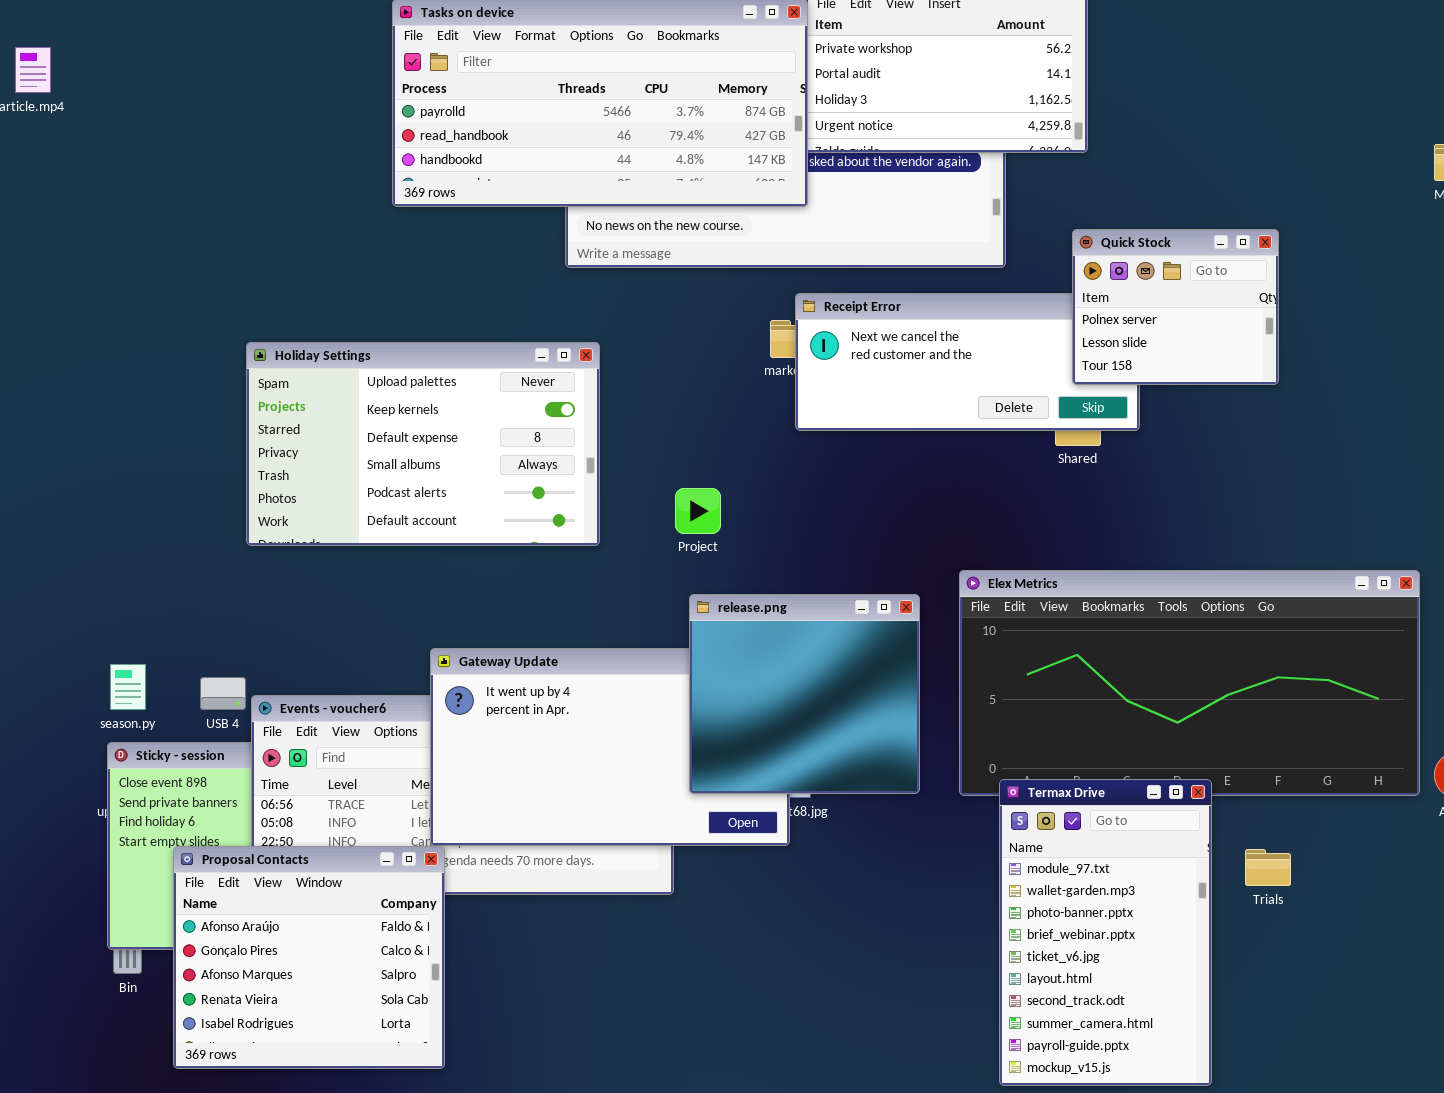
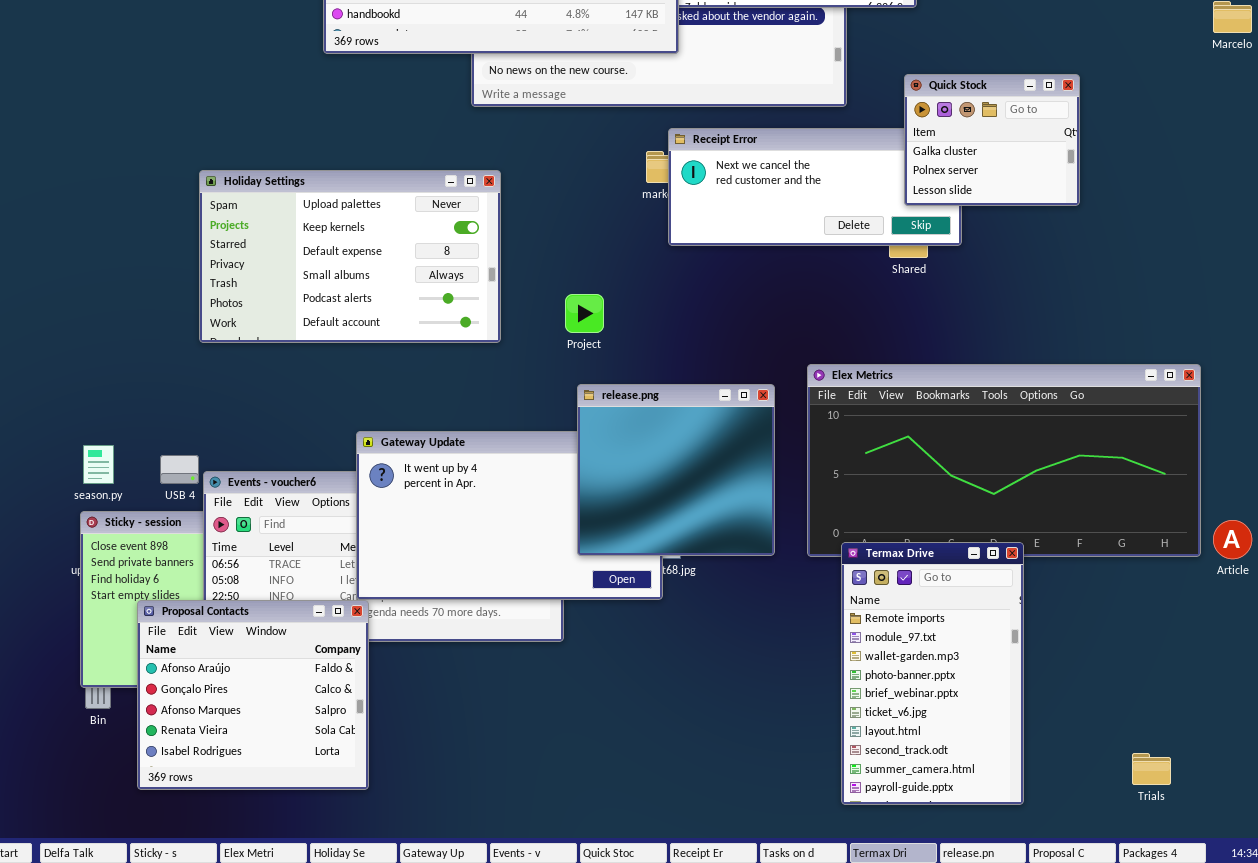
Quick Stock: [1072,229,1279,385] -> [904,74,1080,206], scrolled up 1 row
Termax Drive: [999,779,1212,1086] -> [841,542,1024,805], scrolled up 1 row
Trials: [1245,849,1291,886] -> [1132,753,1171,785], moved

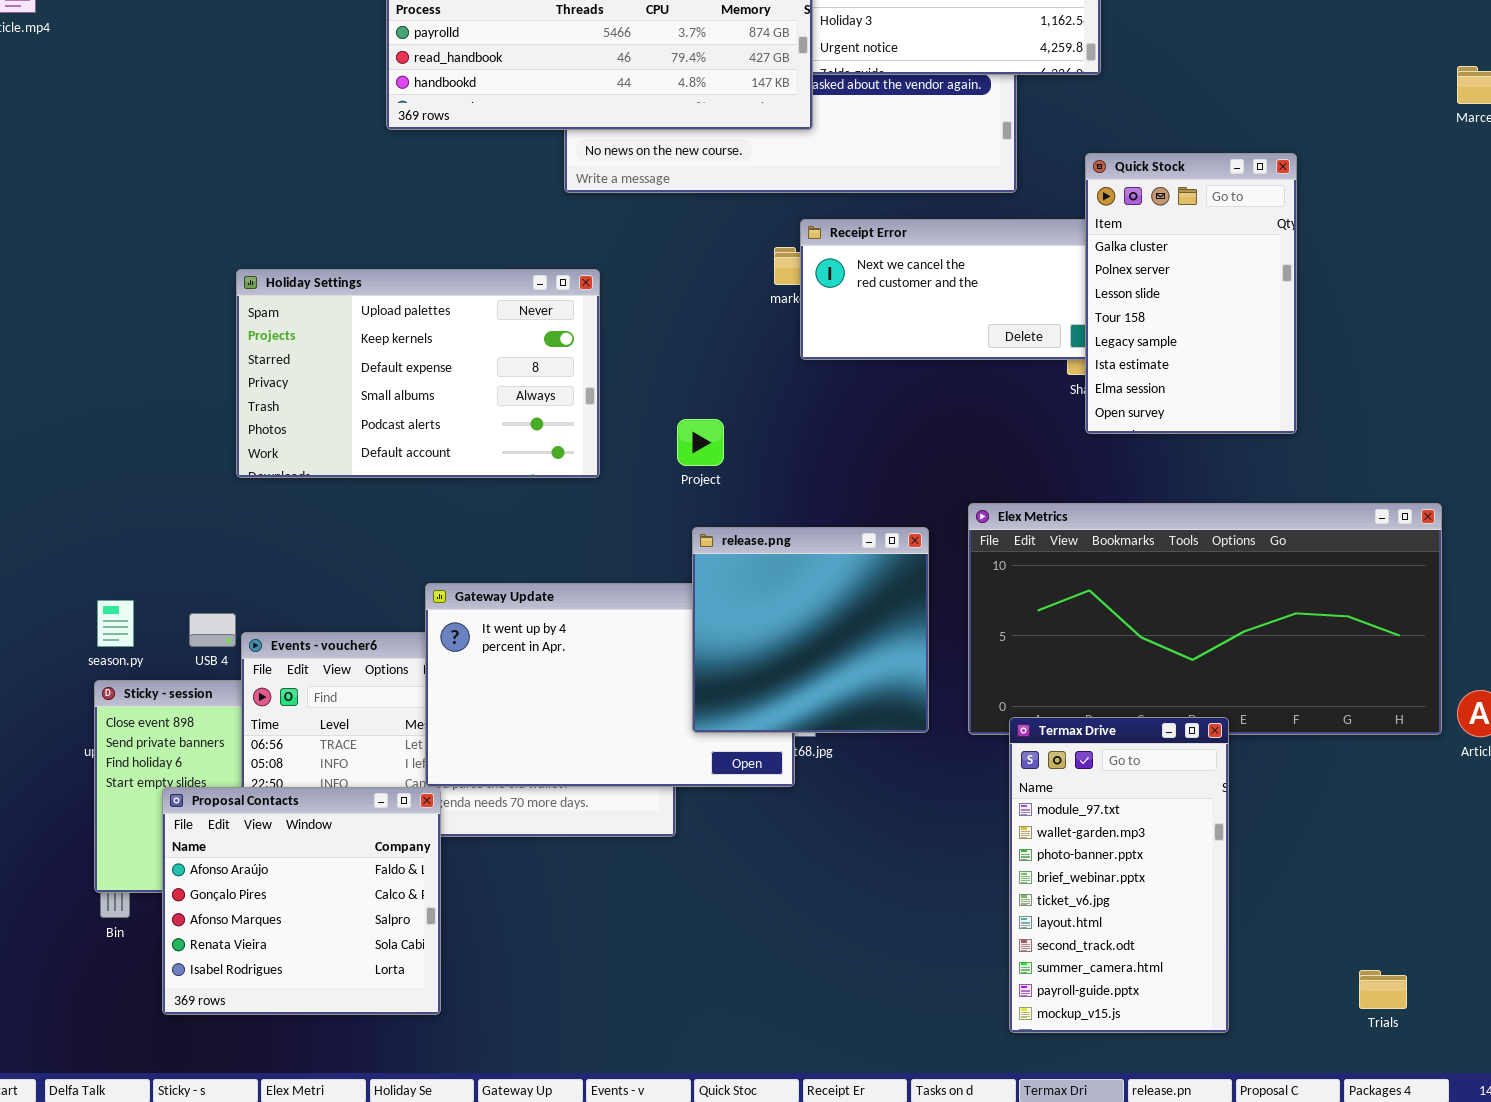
Quick Stock: [904,74,1080,206] -> [1085,153,1297,434], resized
Termax Drive: [841,542,1024,805] -> [1009,717,1229,1033], scrolled down 1 row

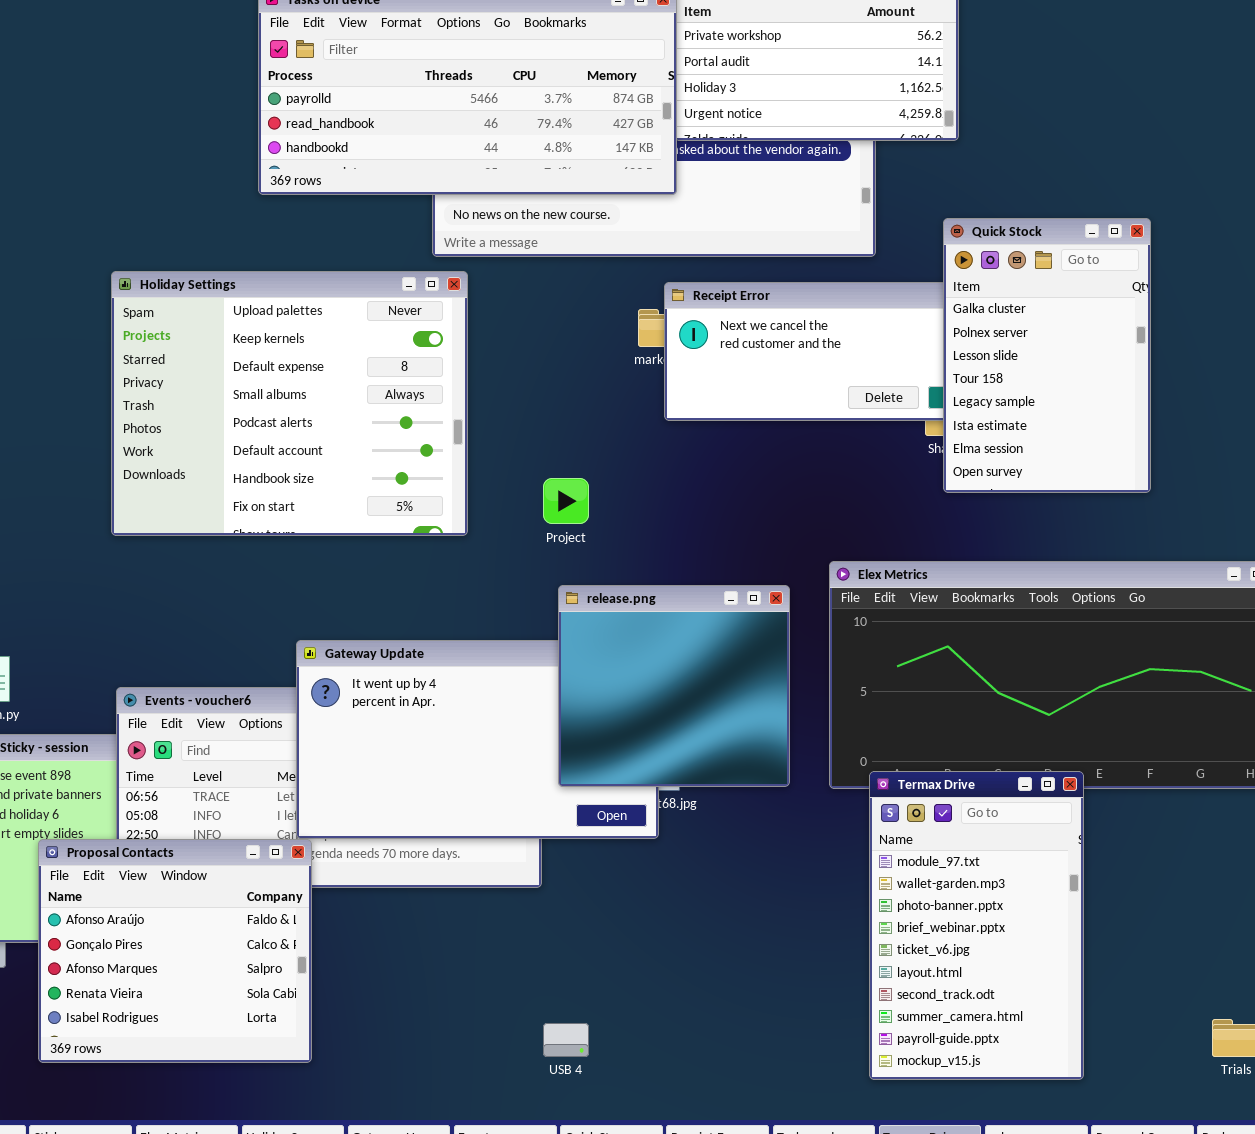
Holiday Settings: [236,269,600,478] -> [111,271,468,536], resized
USB 4: [189,613,236,647] -> [543,1023,589,1057], moved

